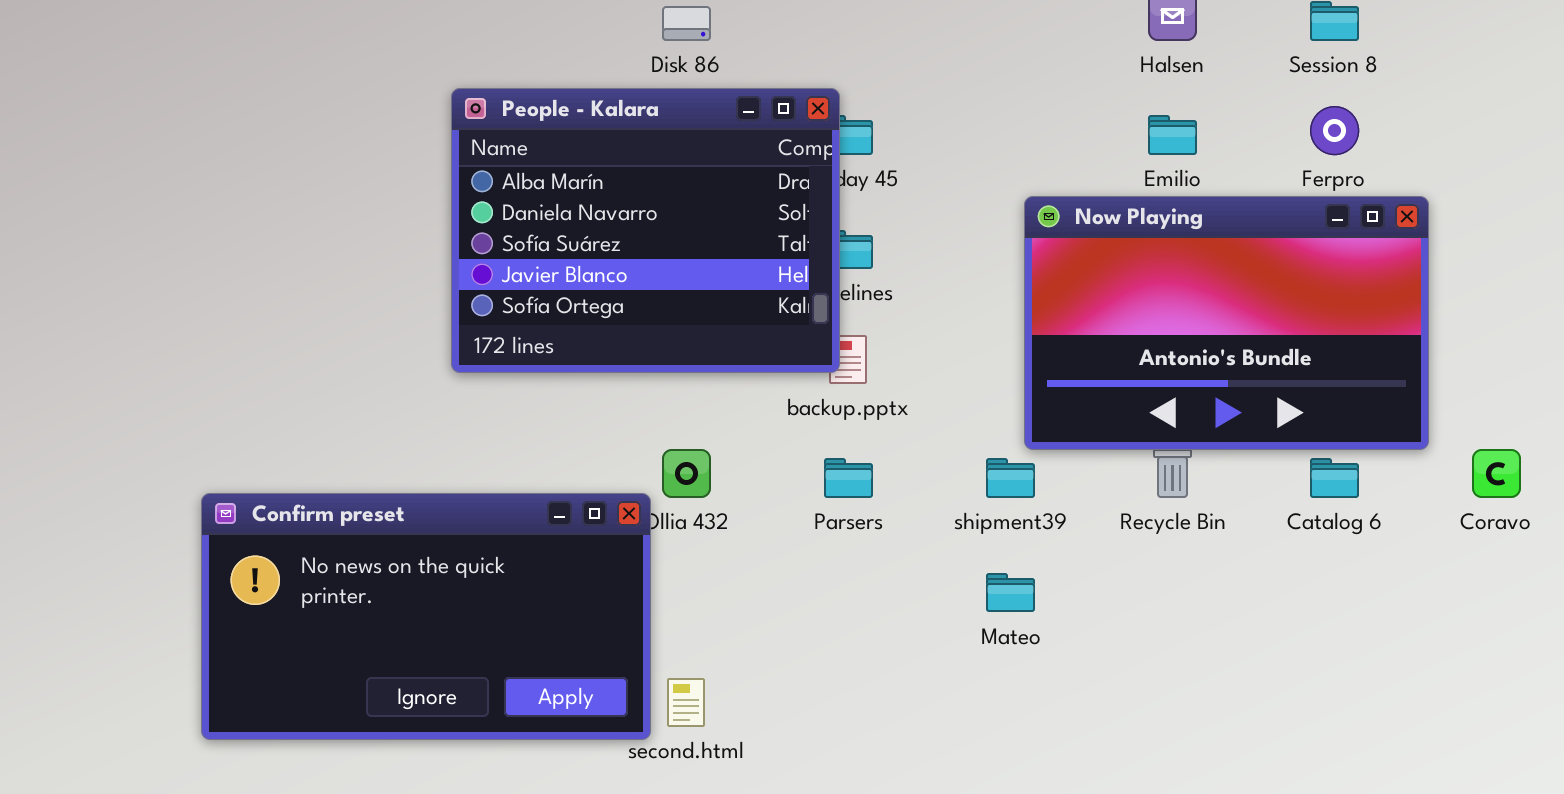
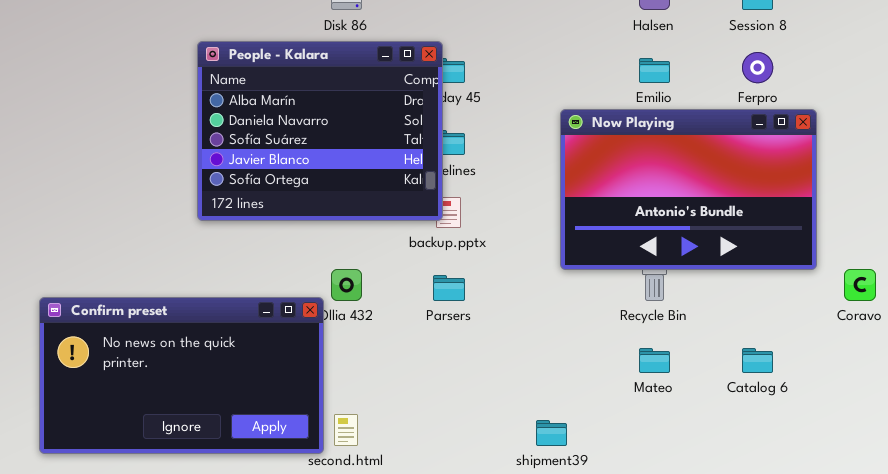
shipment39: [986,458,1035,498] -> [536,420,567,446], moved
Catalog 6: [1310,458,1359,498] -> [742,348,773,373], moved
Mateo: [986,573,1035,612] -> [639,348,670,373], moved

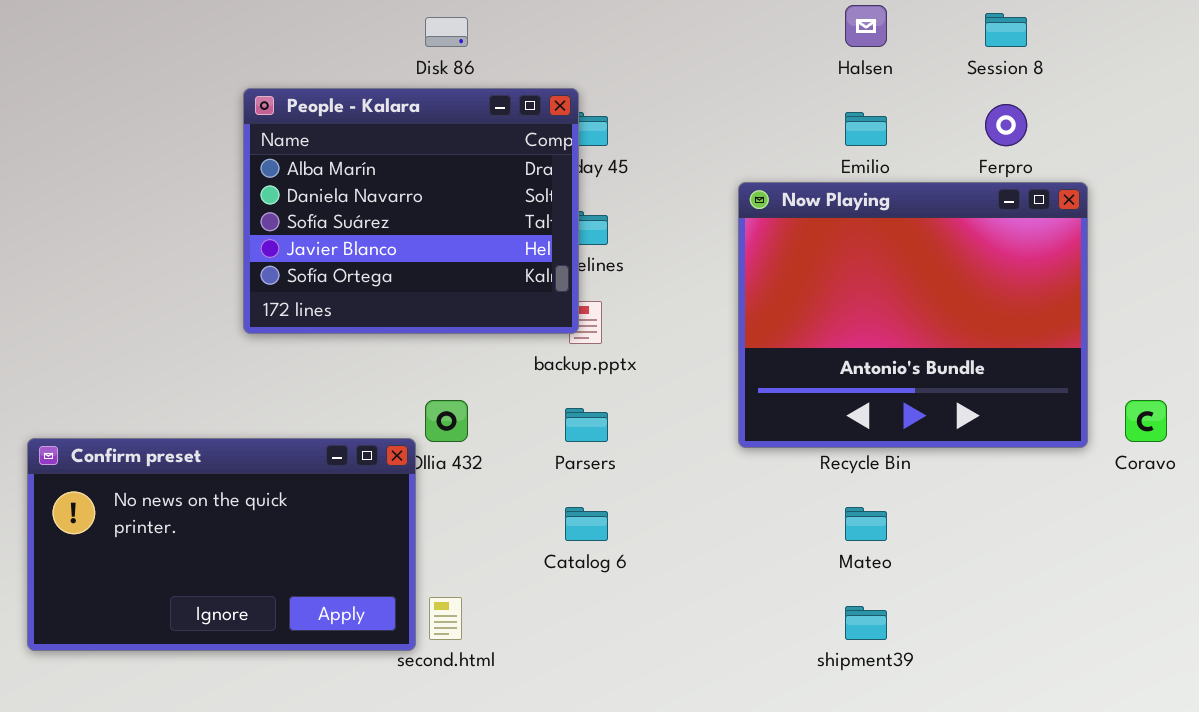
Now Playing: [560,109,817,270] -> [738,182,1088,448], resized
Catalog 6: [742,348,773,373] -> [565,507,608,541], moved
shipment39: [536,420,567,446] -> [845,606,887,640], moved

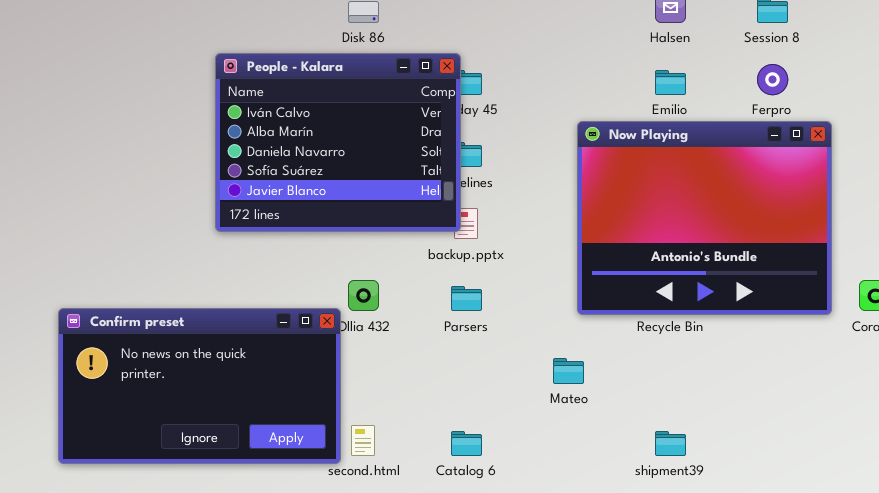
People - Kalara: [243,88,579,334] -> [215,53,461,232], scrolled up 1 row
Catalog 6: [565,507,608,541] -> [451,431,482,456], moved
Mateo: [845,507,887,541] -> [553,358,584,384], moved

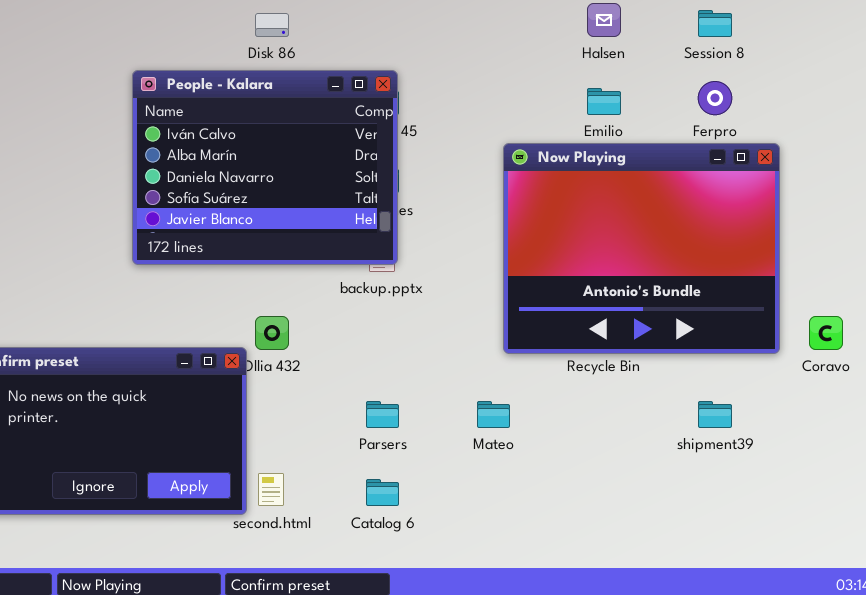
People - Kalara: [215,53,461,232] -> [132,70,398,265], moved
Parsers: [451,286,482,311] -> [366,401,399,428], moved
shipment39: [655,431,686,456] -> [698,401,732,428], moved

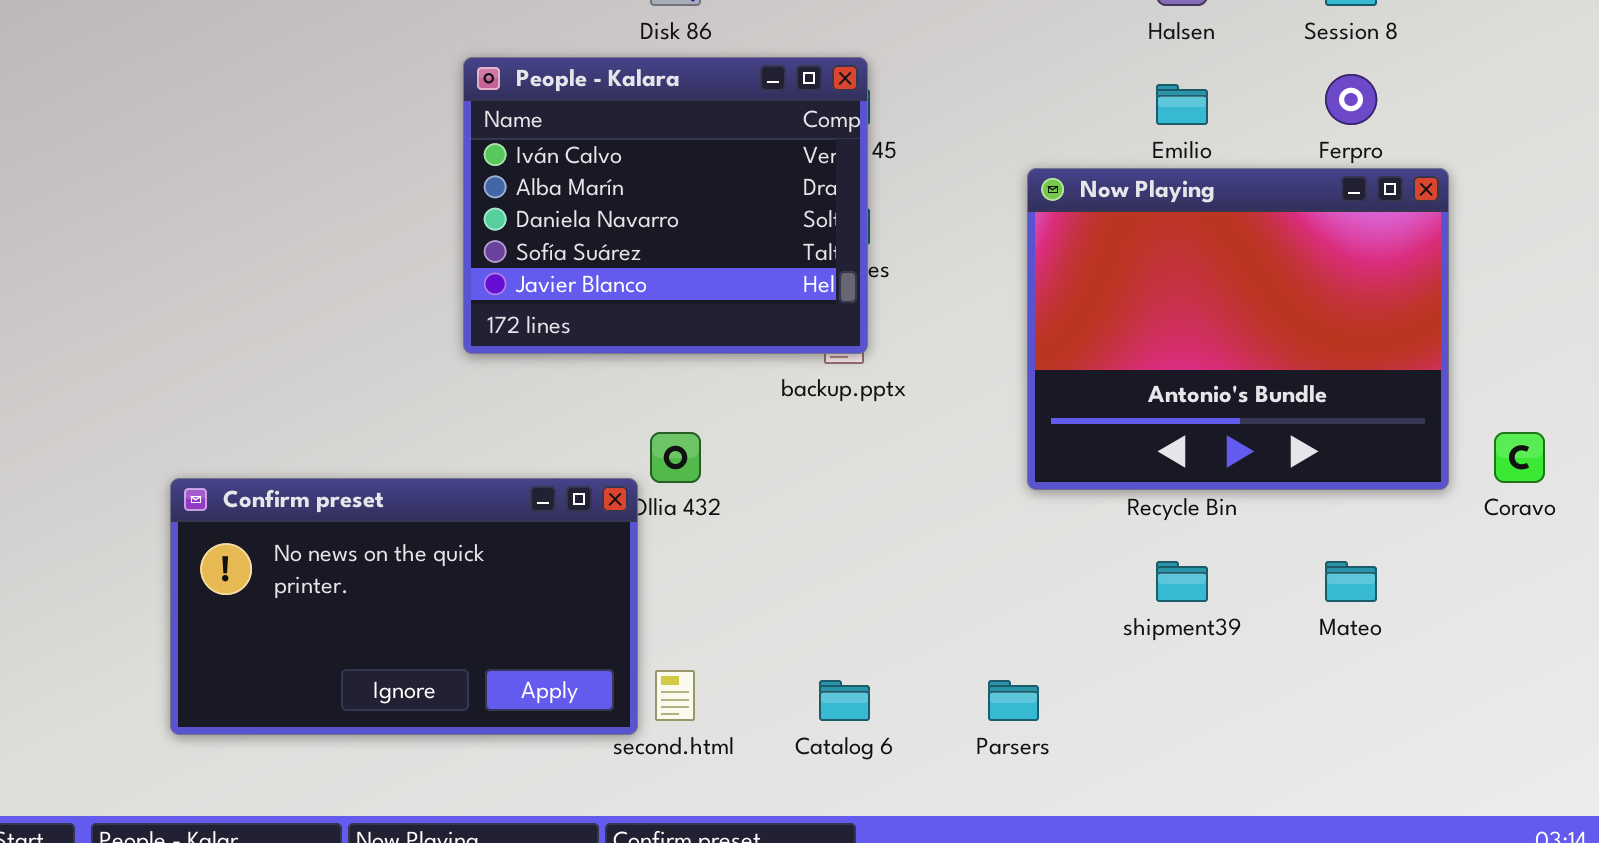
Parsers: [366,401,399,428] -> [988,680,1039,721], moved
Mateo: [477,401,510,428] -> [1325,561,1377,602], moved
shipment39: [698,401,732,428] -> [1156,561,1208,602], moved

